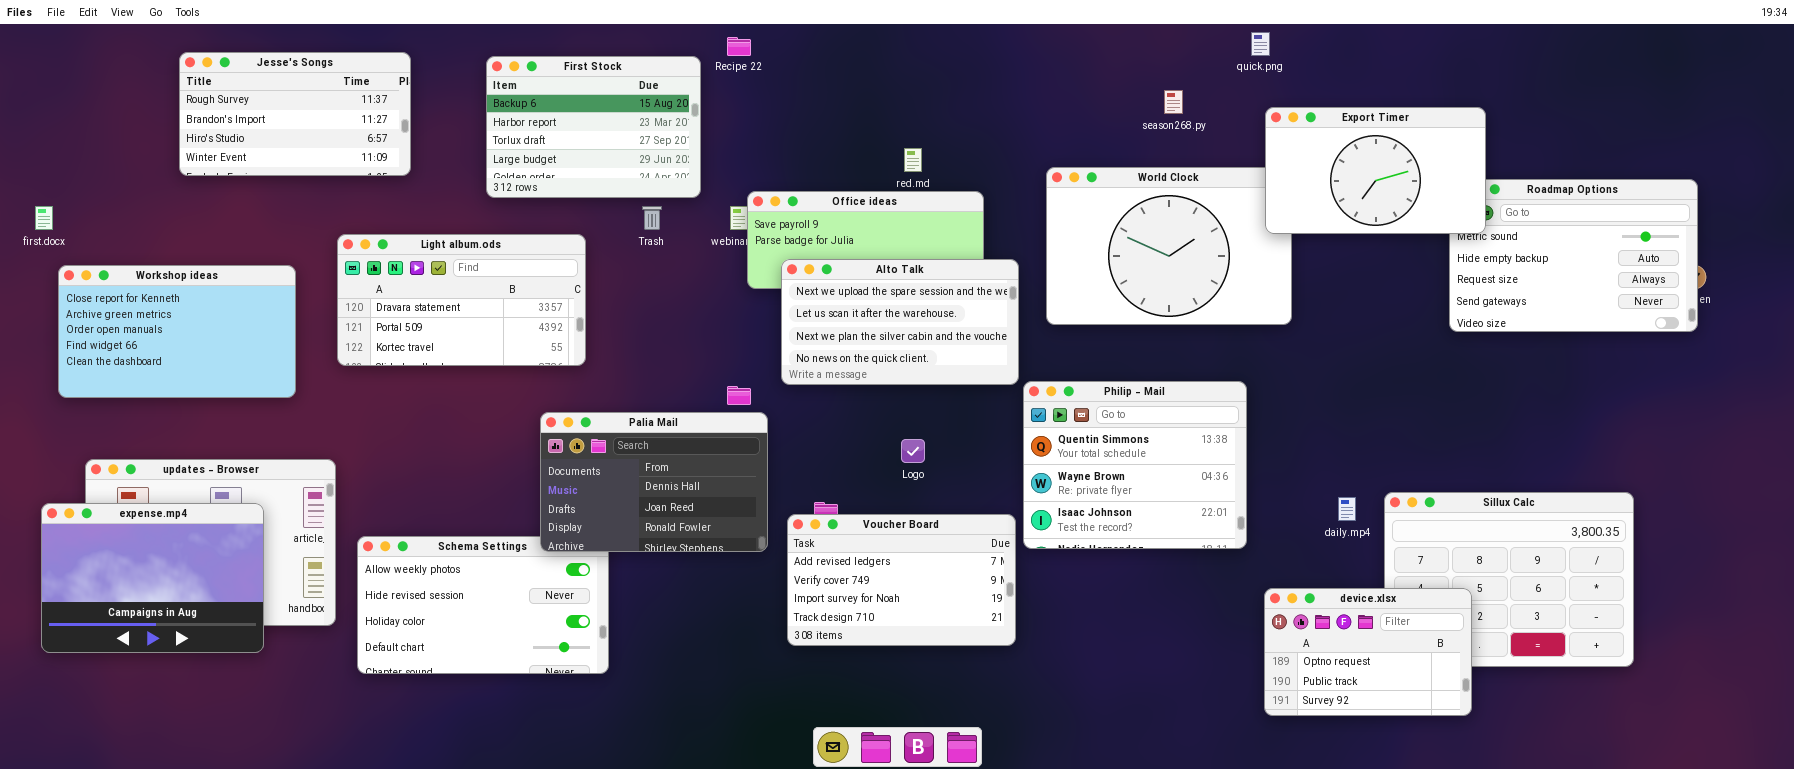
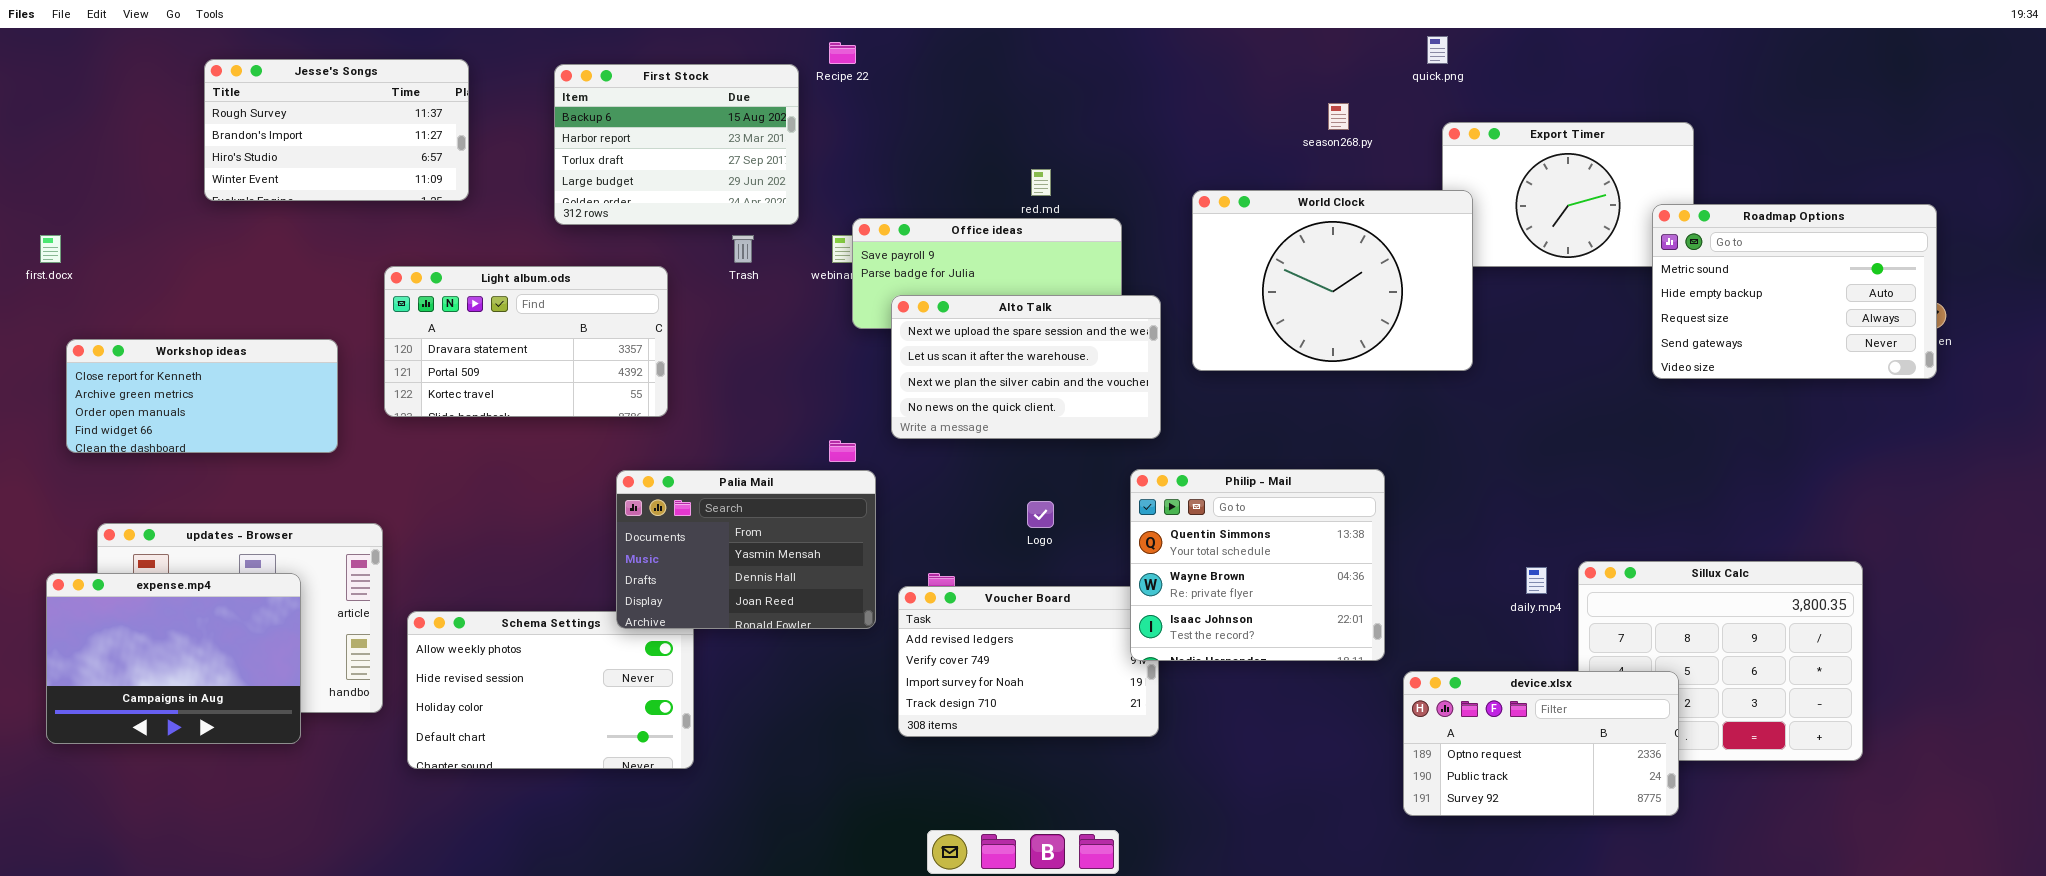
World Clock: [1046,167,1292,325] -> [1192,190,1473,371], raised
Roadmap Options: [1449,179,1698,332] -> [1652,204,1937,379], raised
Workshop ideas: [58,265,296,398] -> [66,339,338,453], resized
Philip - Mail: [1023,381,1247,549] -> [1130,469,1385,661], moved
Palia Mail: [540,412,768,552] -> [616,470,876,629], scrolled up 1 row
device.xlsx: [1264,588,1472,716] -> [1403,671,1679,816], resized

